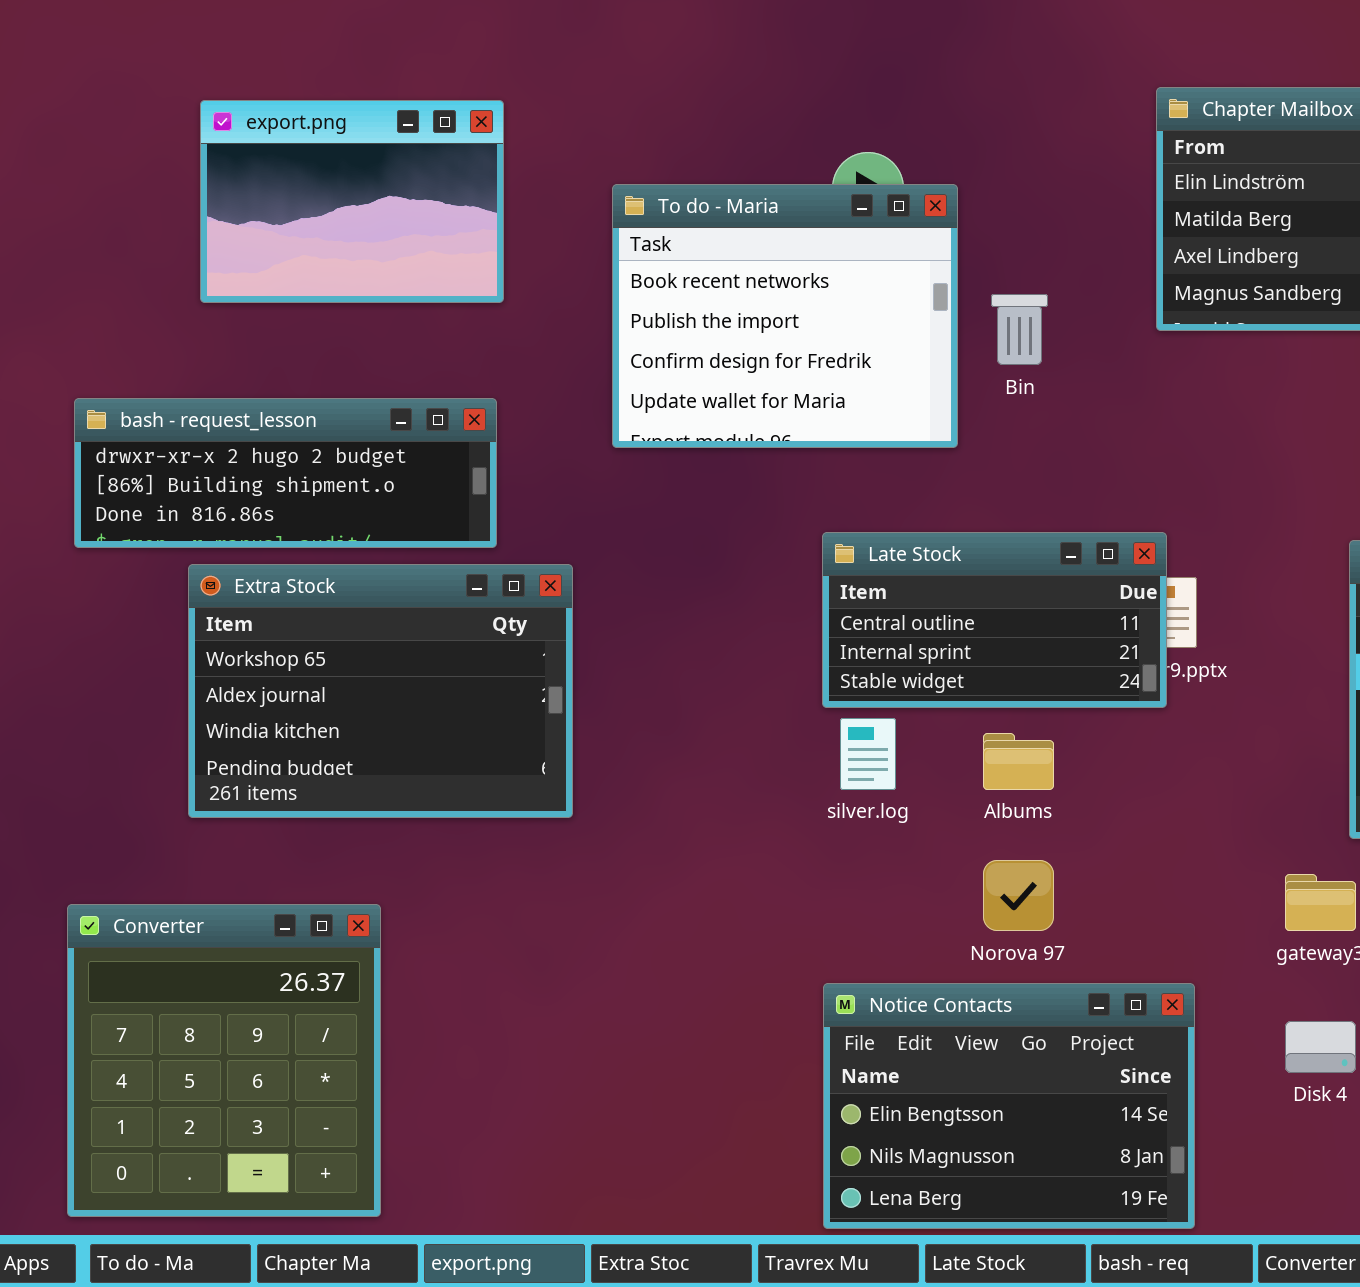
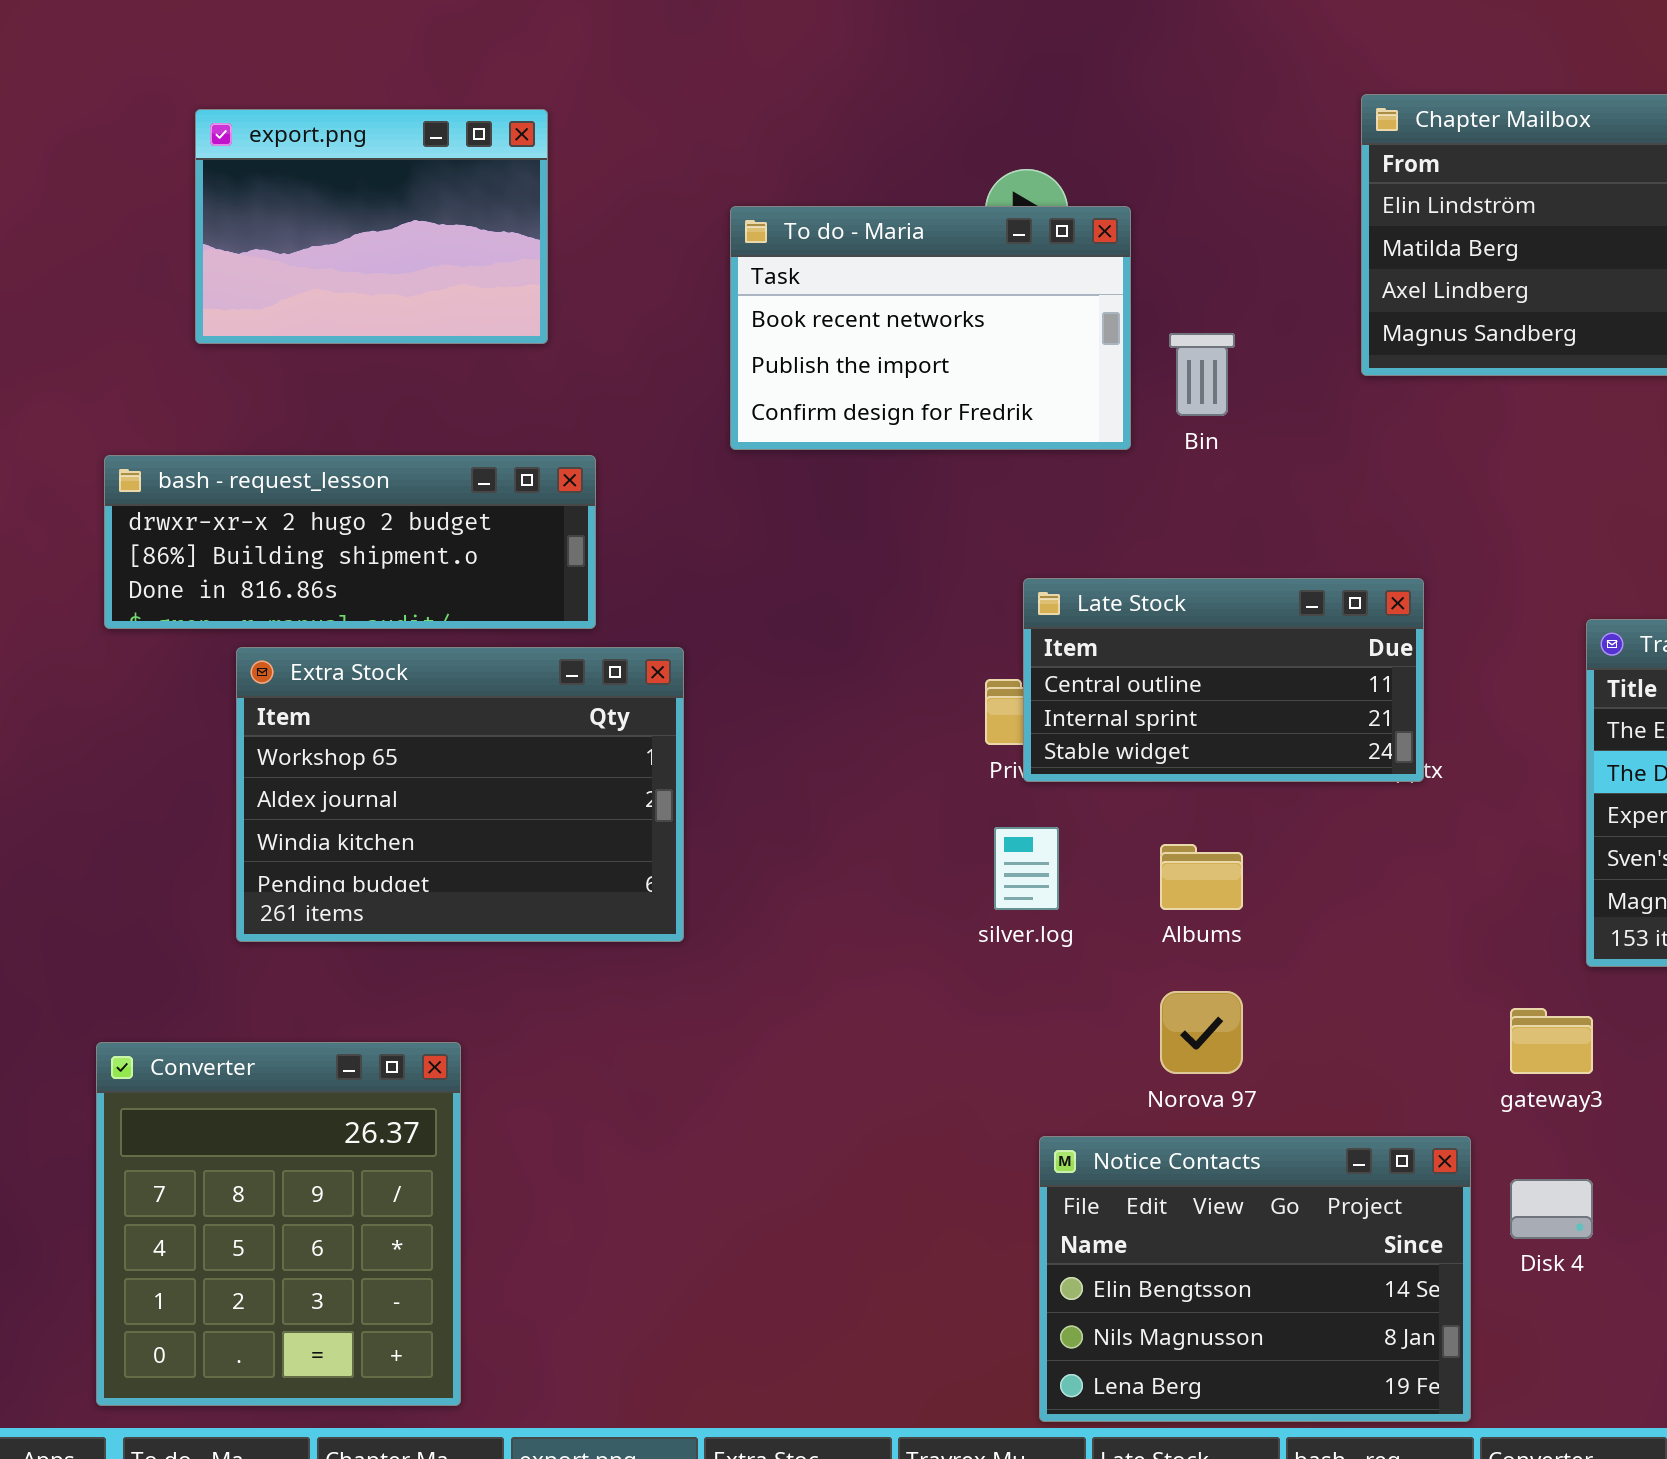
export.png: [200,100,504,303] -> [195,109,548,344], moved
To do - Maria: [612,184,958,448] -> [730,206,1131,450], resized
Late Stock: [822,532,1167,708] -> [1023,578,1424,782], moved
Notice Contacts: [823,983,1195,1229] -> [1039,1136,1471,1422], moved

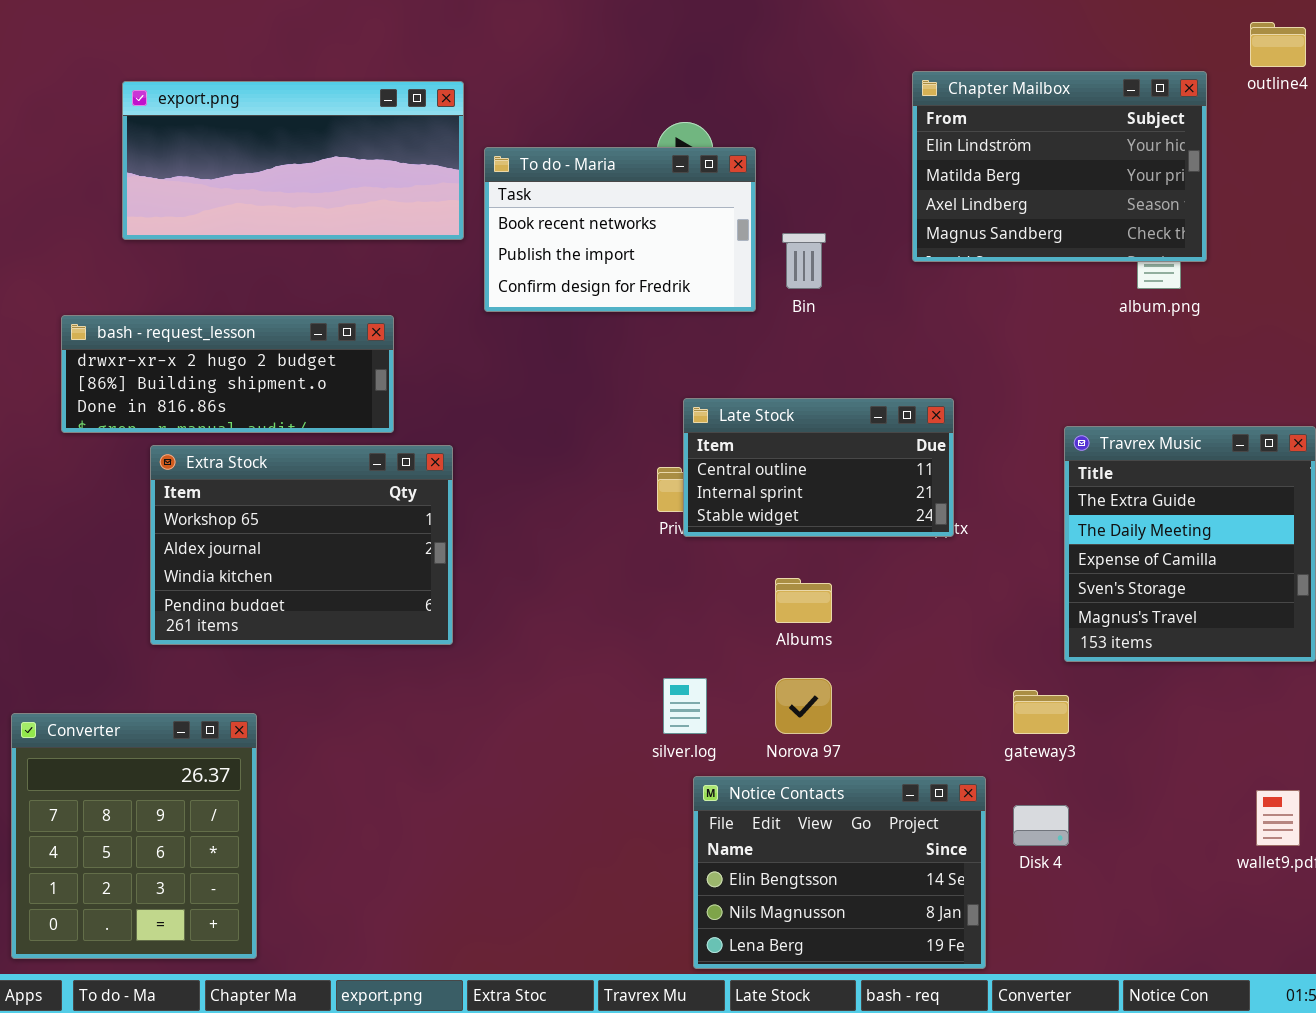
export.png: [195,109,548,344] -> [122,81,464,240], resized
silver.log: [994,827,1059,910] -> [663,678,707,734], moved
Converter: [96,1042,461,1406] -> [11,713,257,959], moved

